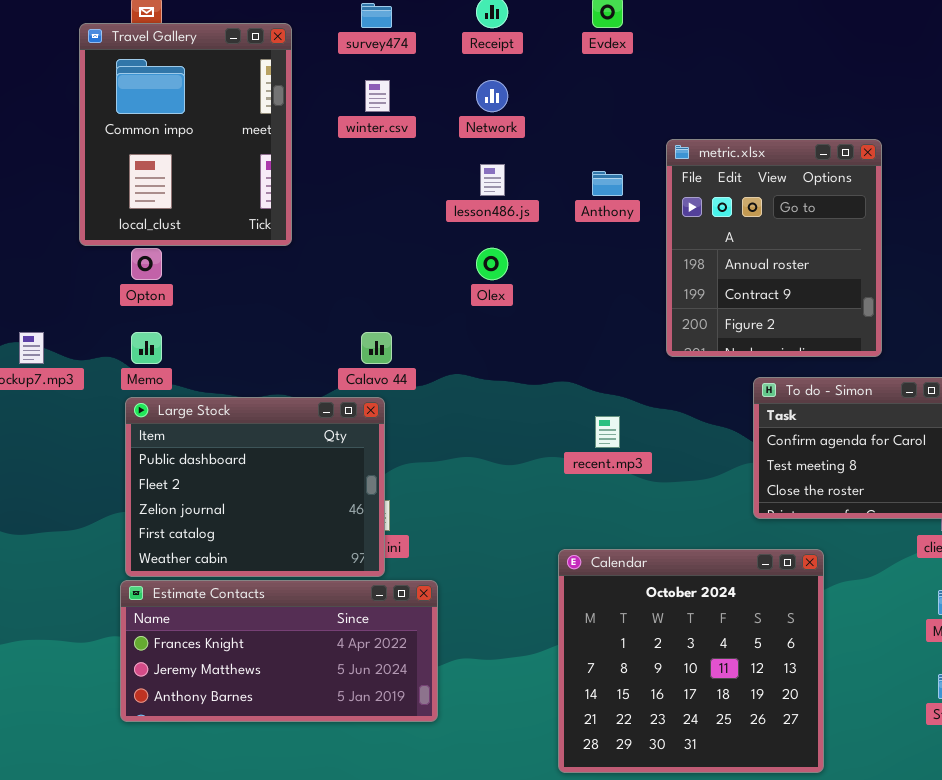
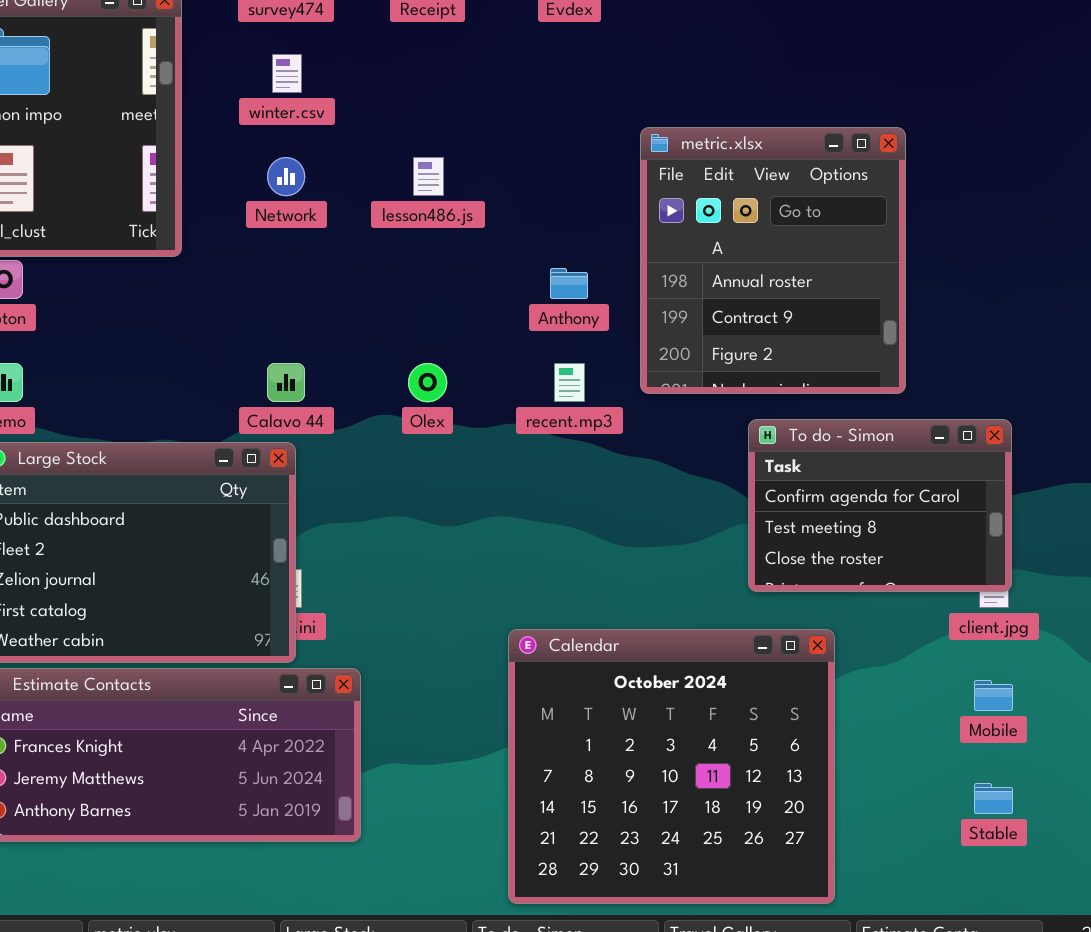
Network: [476,80,508,112] -> [267,157,305,196], moved
Anthony: [592,171,623,196] -> [550,268,588,299], moved
Olex: [476,248,508,280] -> [408,363,447,402], moved
recent.mp3: [595,416,620,448] -> [554,363,585,402], moved

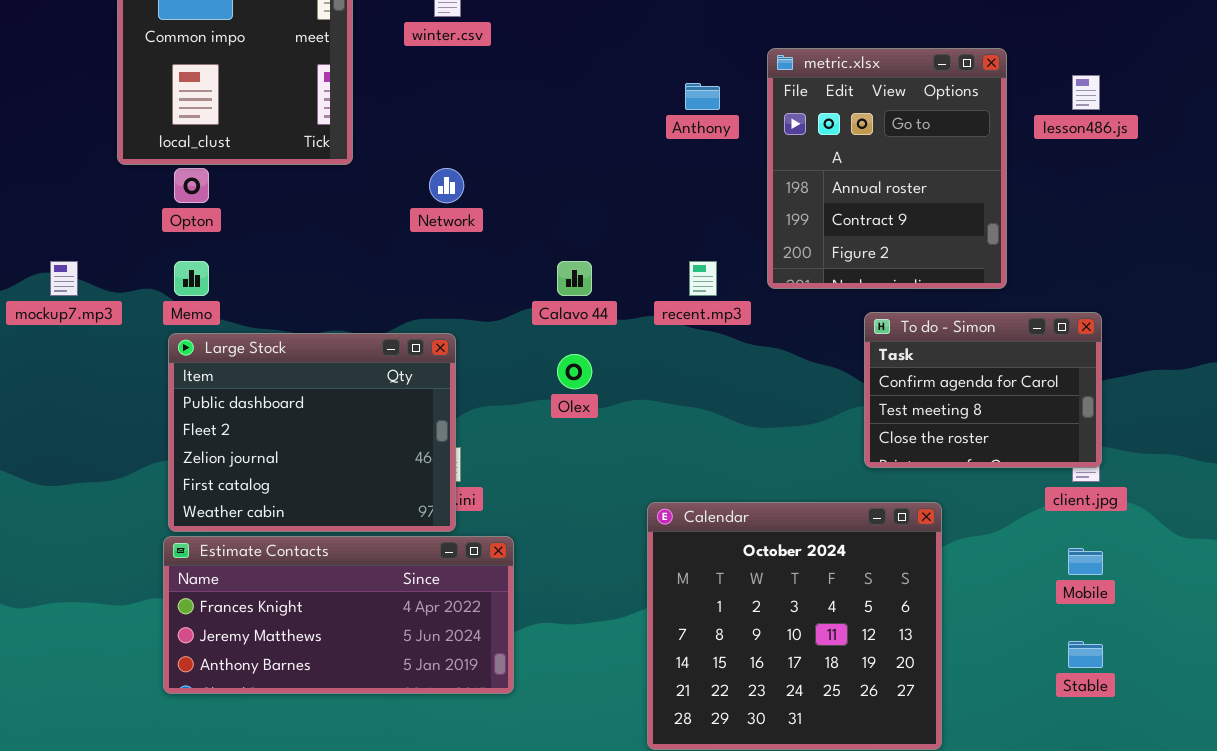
Network: [267,157,305,196] -> [429,168,464,203], moved
lesson486.js: [413,157,444,196] -> [1072,75,1100,110], moved
Anthony: [550,268,588,299] -> [685,83,720,110], moved
Calavo 44: [267,363,305,402] -> [557,261,592,296], moved
Olex: [408,363,447,402] -> [557,354,592,389], moved

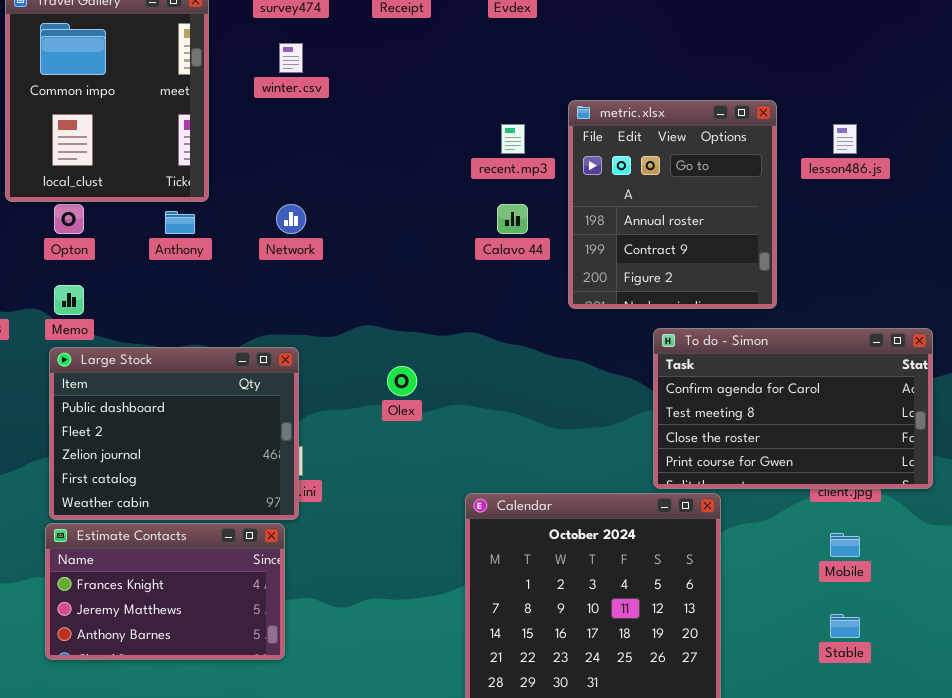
Anthony: [685,83,720,110] -> [165,211,195,234], moved
Calavo 44: [557,261,592,296] -> [497,204,528,234], moved
recent.mp3: [689,261,717,296] -> [501,124,525,154], moved
To do - Simon: [864,312,1102,468] -> [653,328,933,489], resized
Estimate Contacts: [163,536,514,694] -> [45,523,285,660], resized

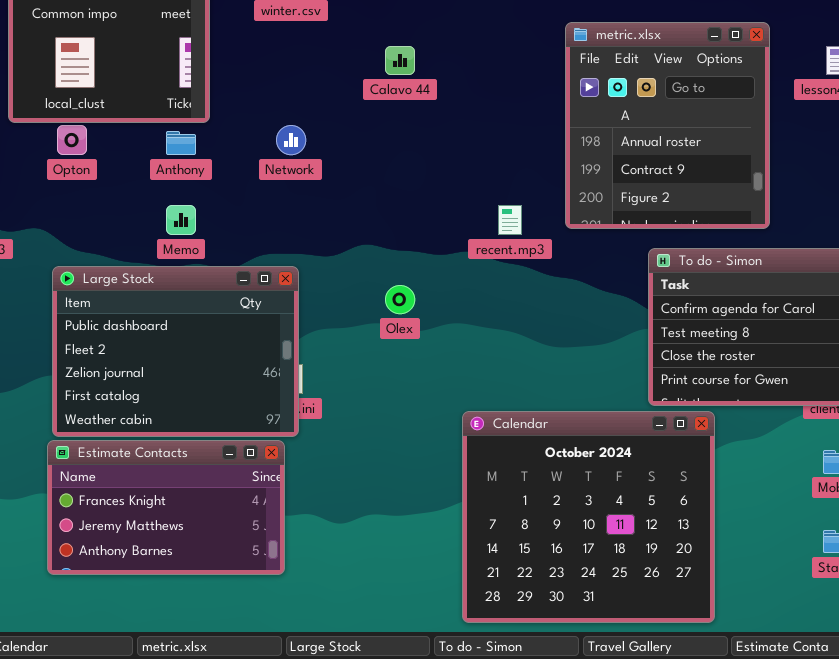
recent.mp3: [501,124,525,154] -> [498,205,522,235], moved
Calavo 44: [497,204,528,234] -> [385,46,415,75], moved
Memo: [54,285,84,315] -> [166,205,196,235], moved

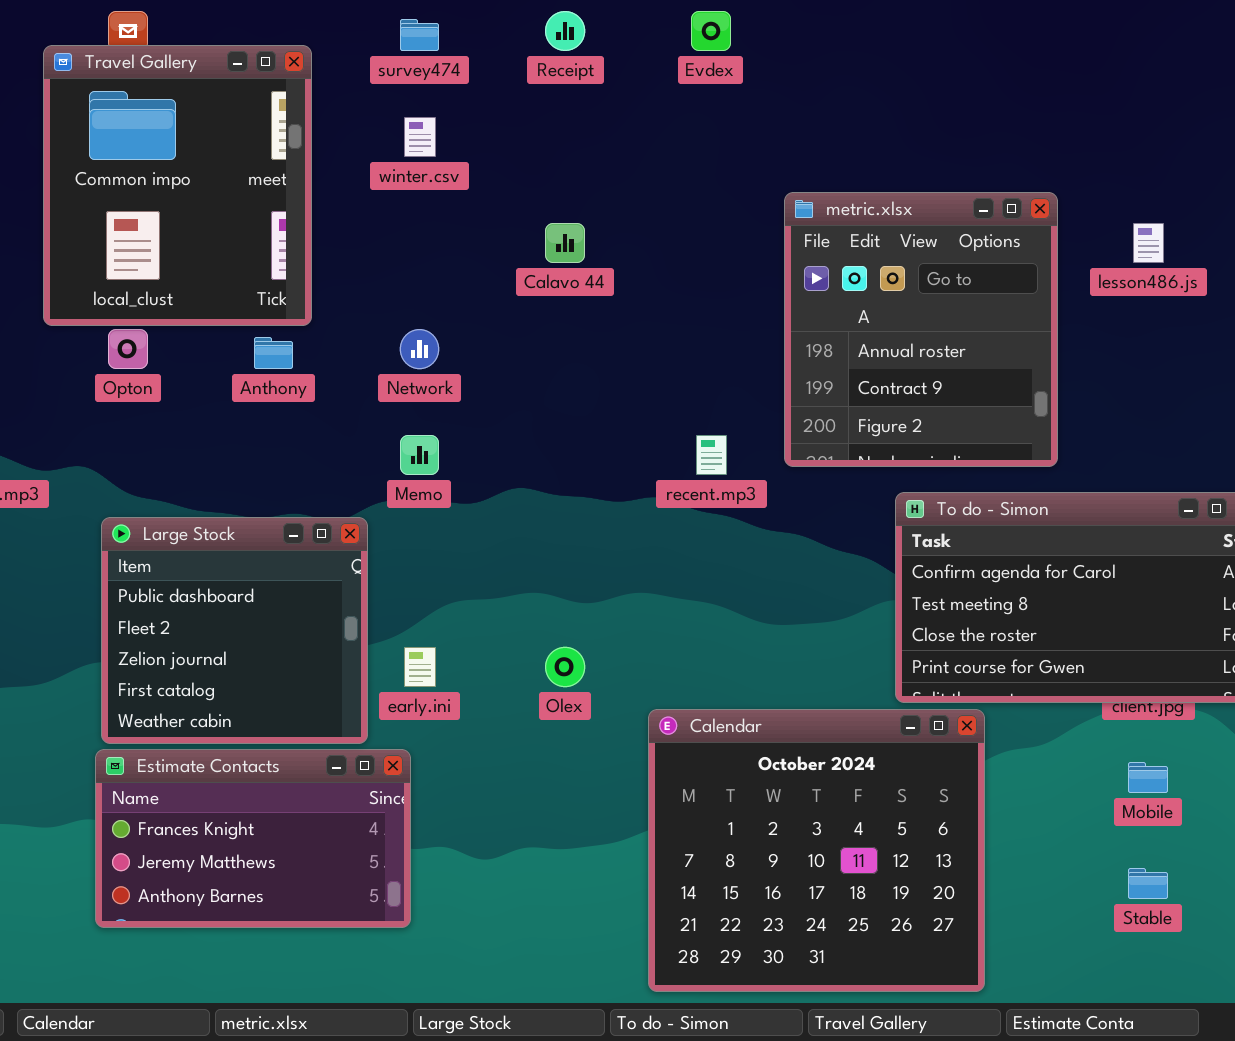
Memo: [166,205,196,235] -> [400,435,439,475], moved
Large Stock: [52,266,299,437] -> [101,517,368,744], resized
Olex: [385,285,415,314] -> [545,647,585,687], moved

